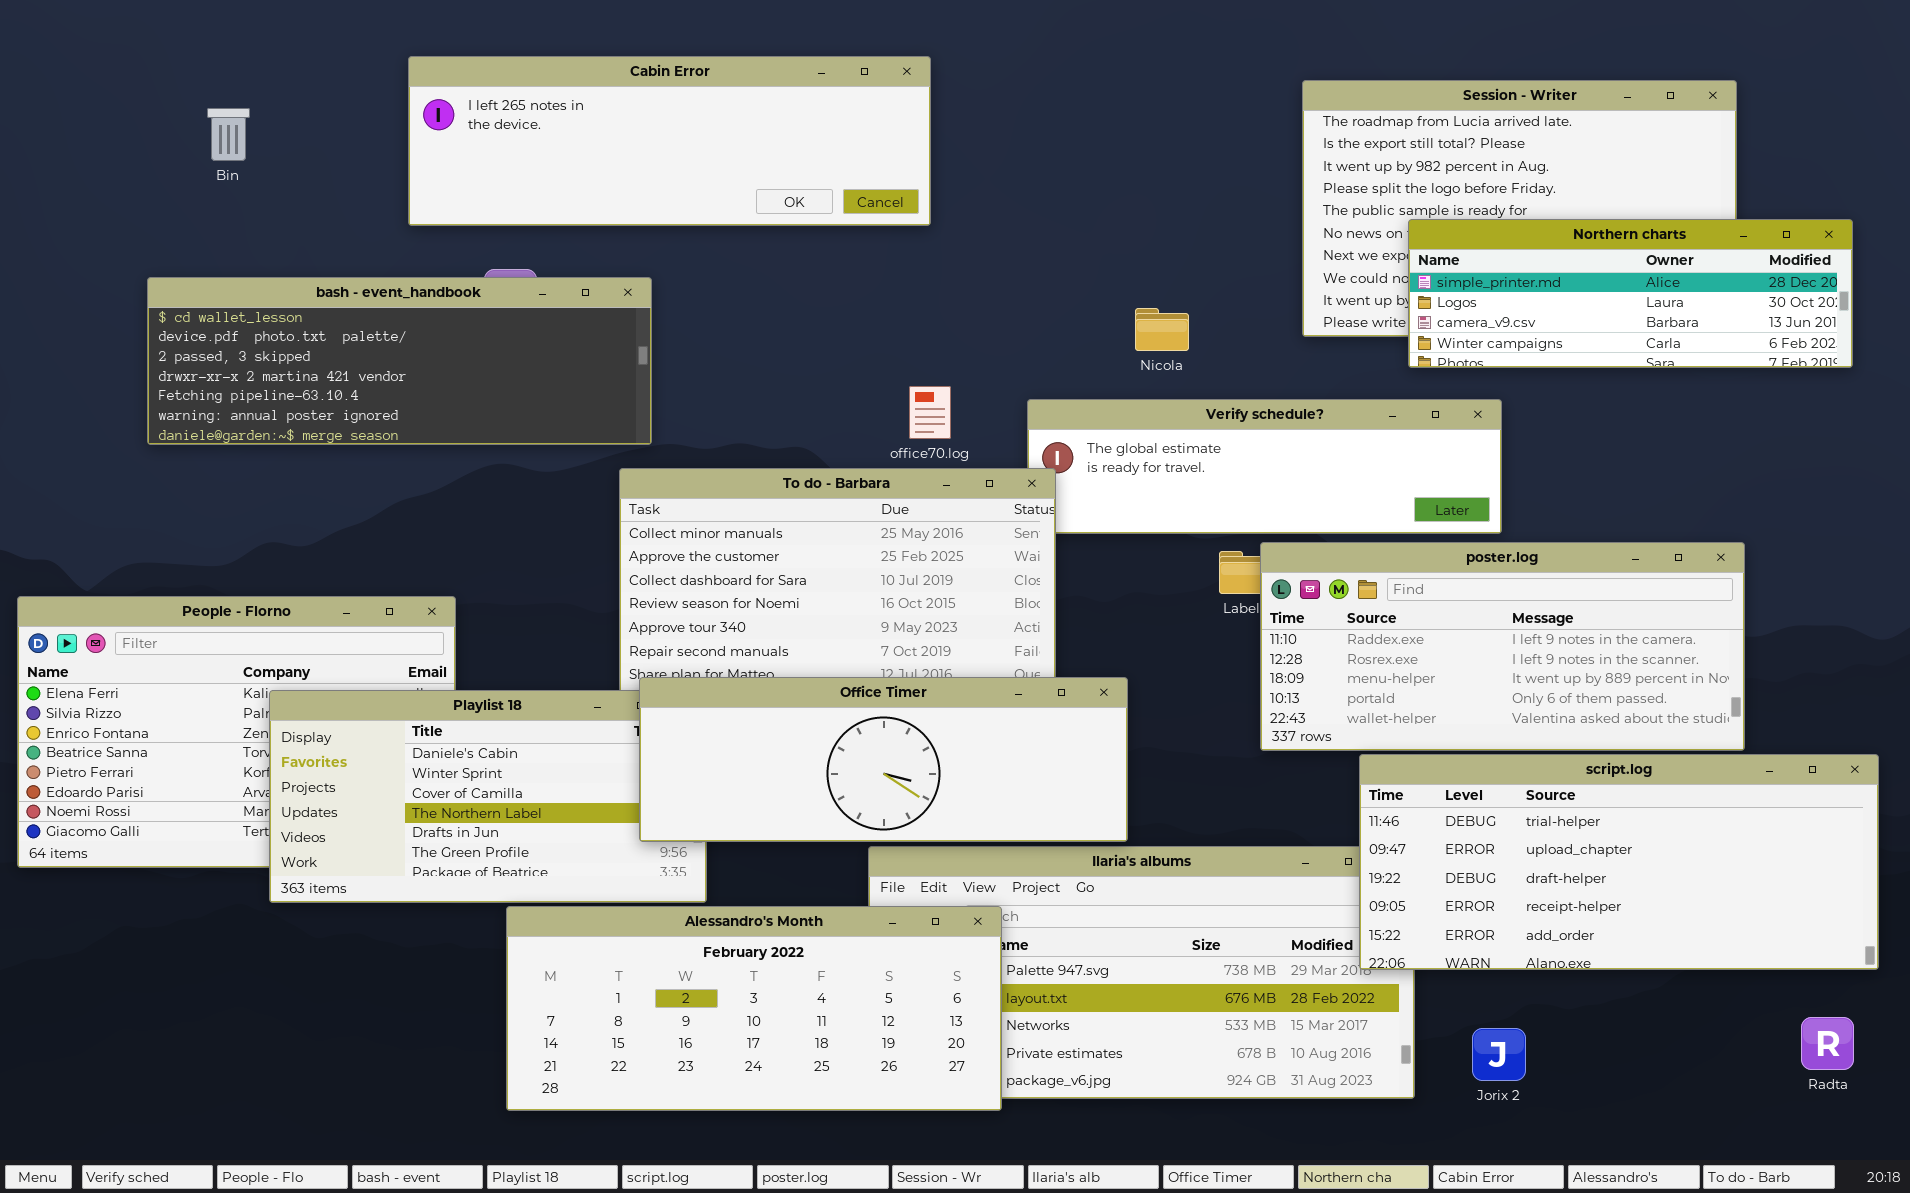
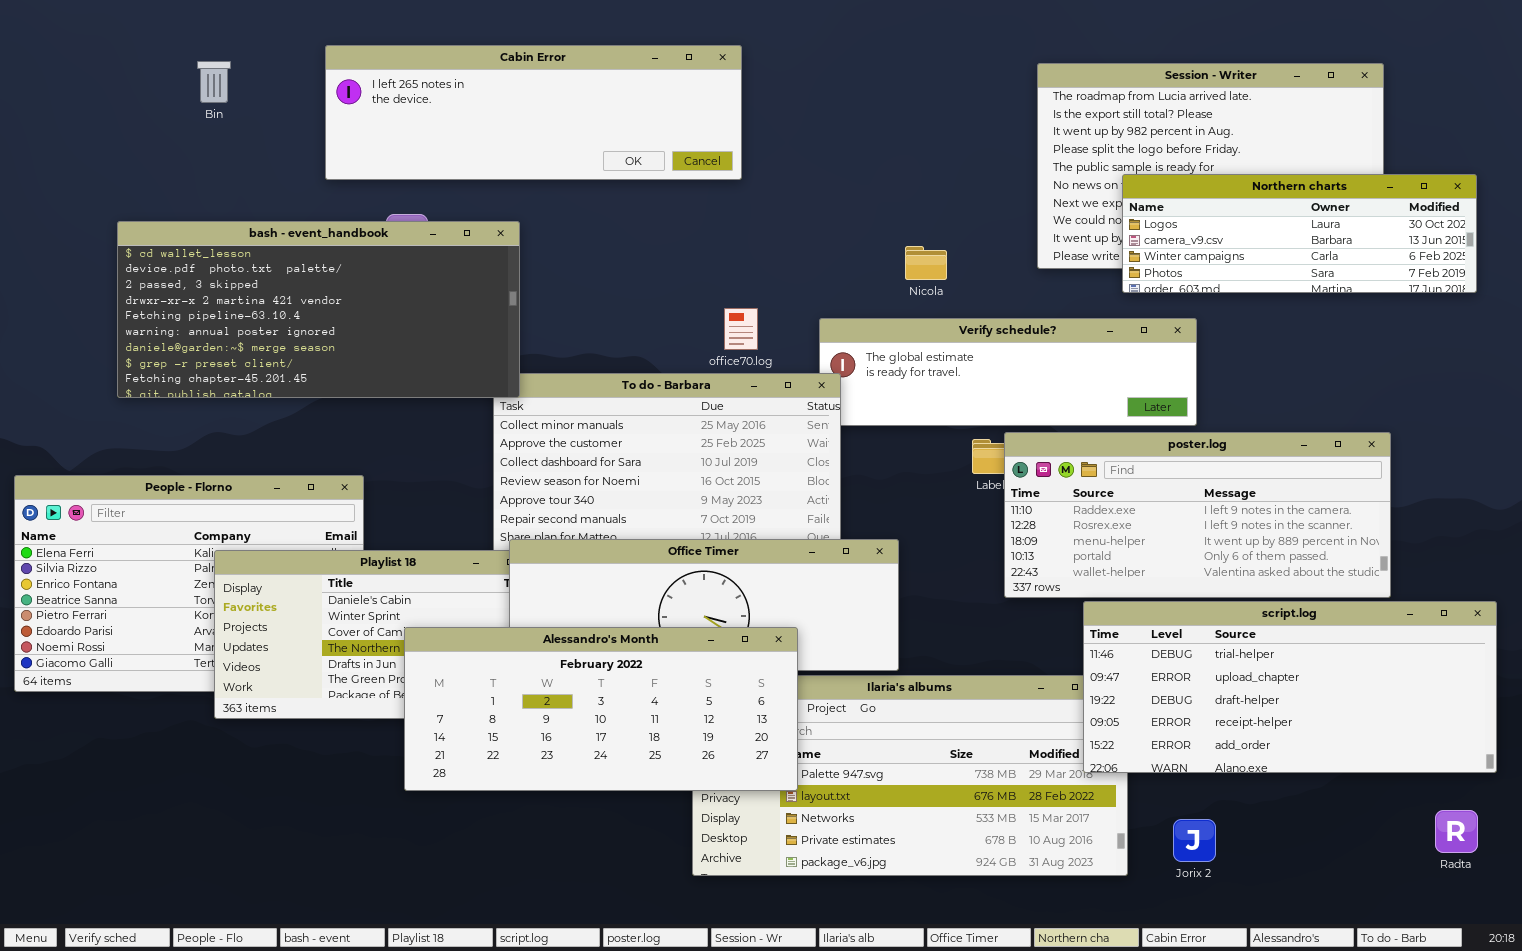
Bin: [207,108,250,161] -> [197,61,231,103], moved
Northern charts: [1408,219,1853,368] -> [1122,174,1477,293], scrolled down 1 row
bash - event_handbook: [147,277,652,445] -> [117,221,520,398], resized
Alessandro's Month: [506,906,1002,1111] -> [404,627,798,791], moved

